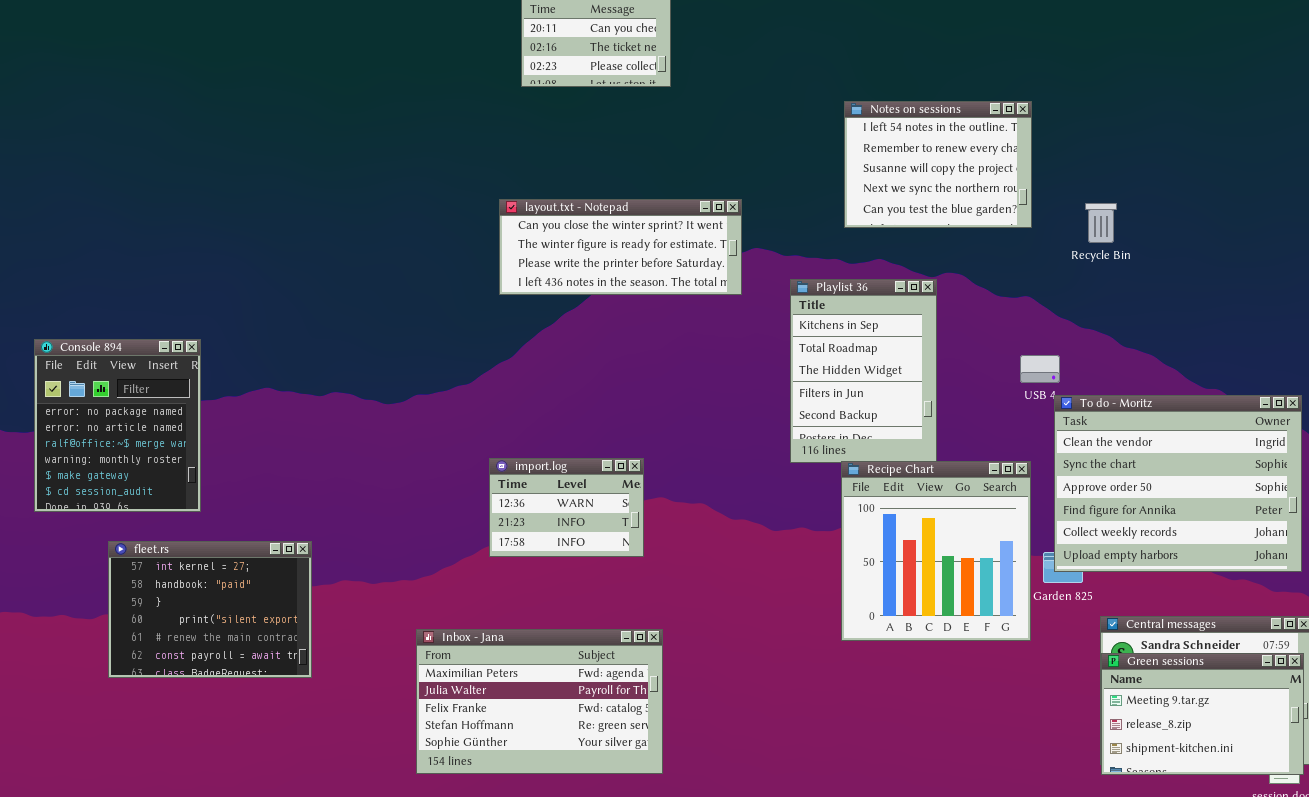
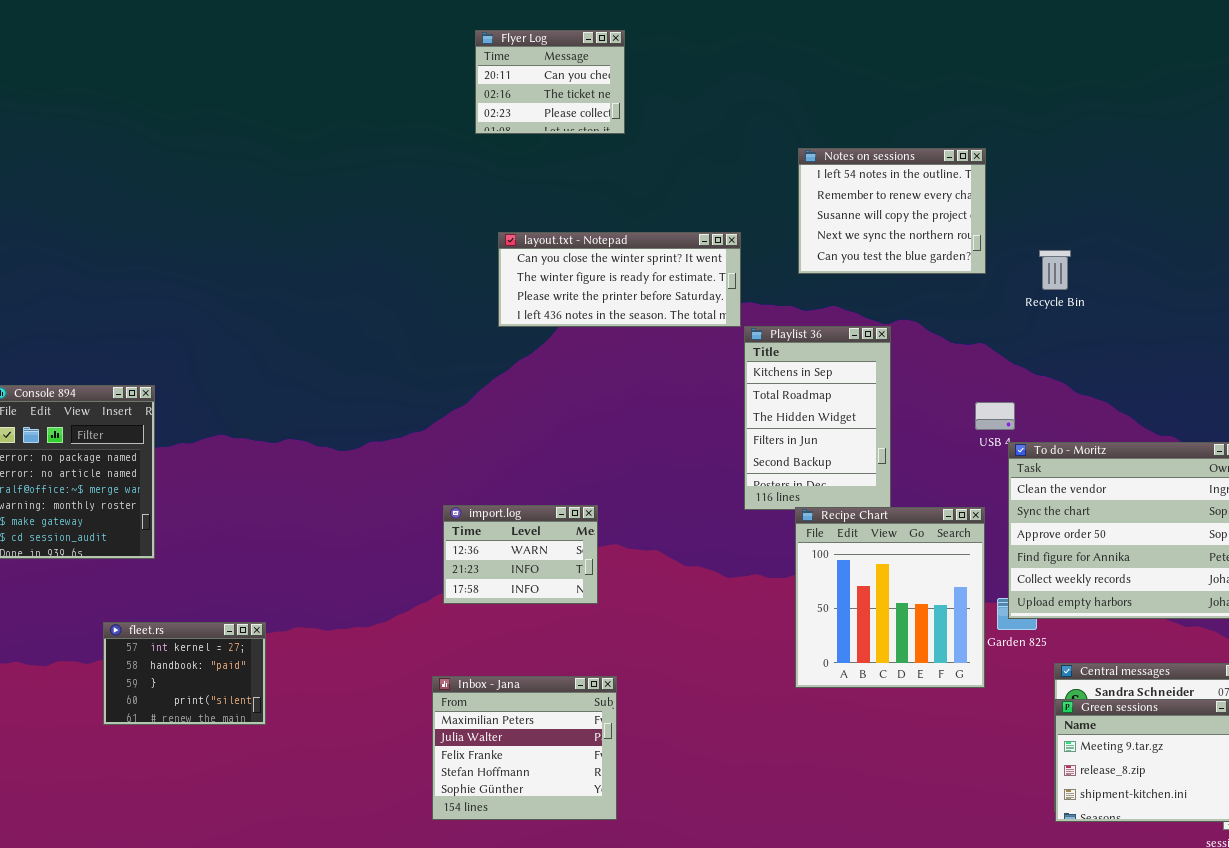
layout.txt - Notepad: [499,199,742,295] -> [498,232,741,327], moved
fleet.rs: [108,541,312,678] -> [103,622,266,725], resized
Inbox - Jana: [416,629,663,774] -> [432,676,617,820], resized

